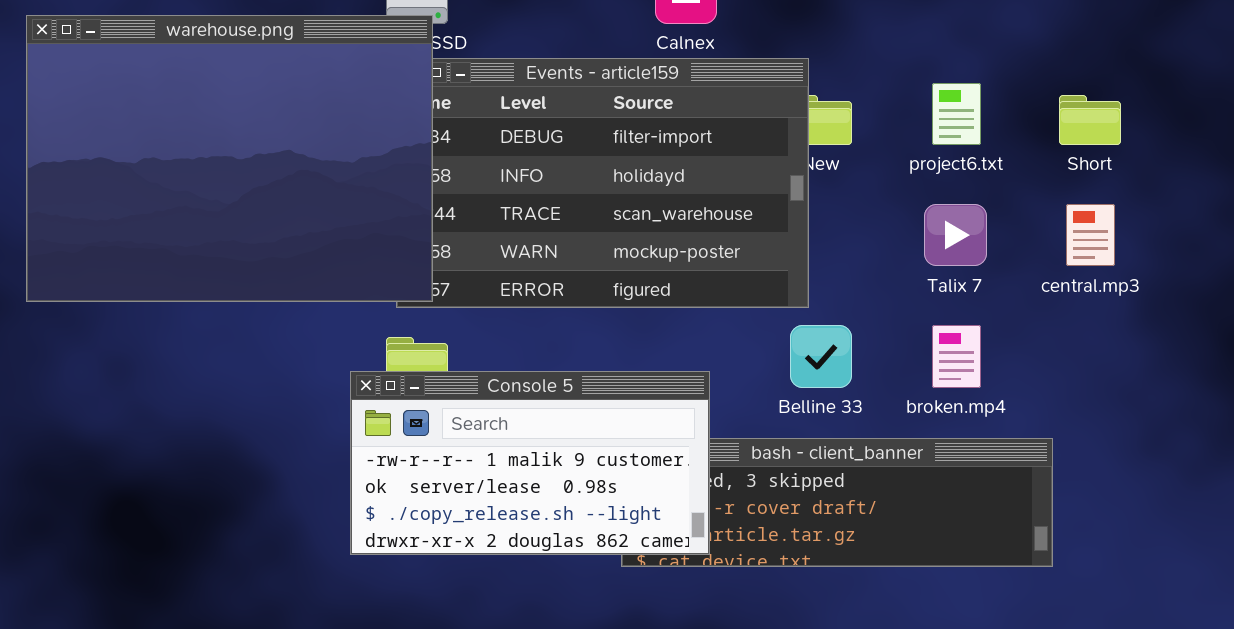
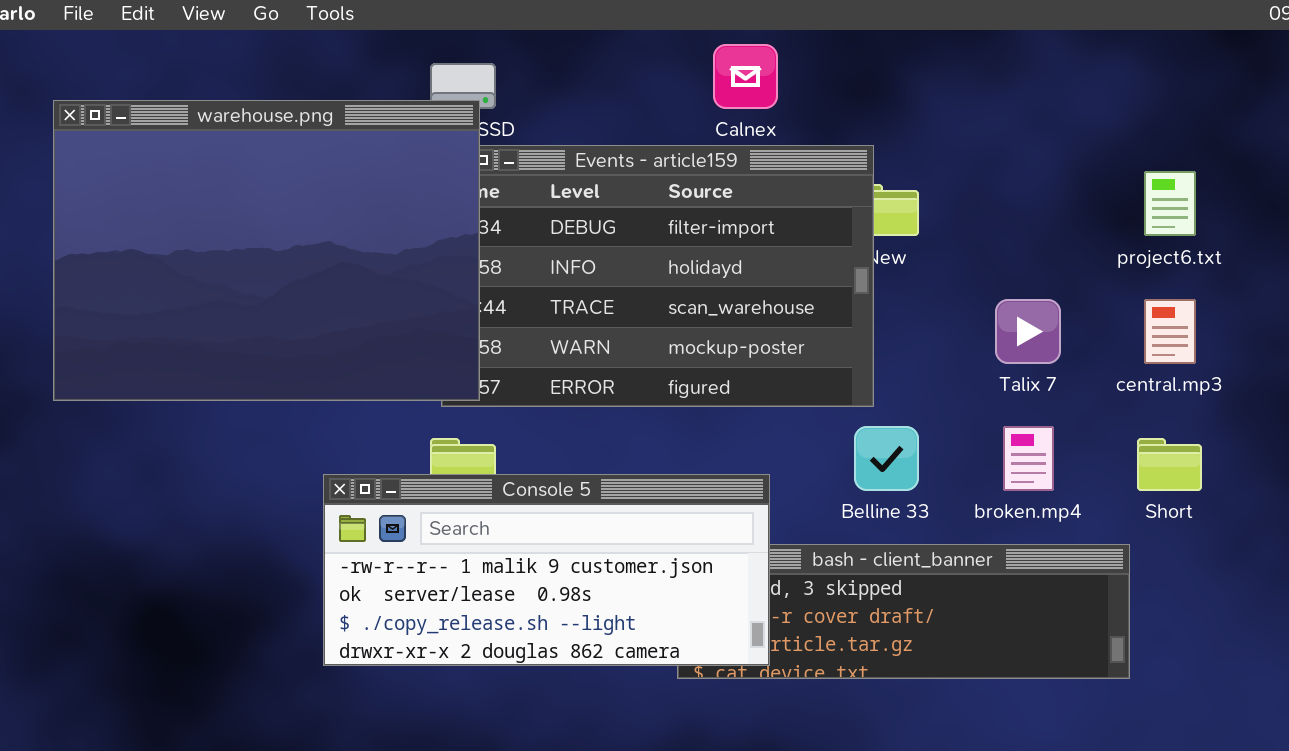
project6.txt: [932,83,981,145] -> [1144,171,1196,236], moved
Short: [1059,95,1121,145] -> [1137,438,1202,491], moved
Console 5: [350,371,710,555] -> [323,474,770,666], resized

